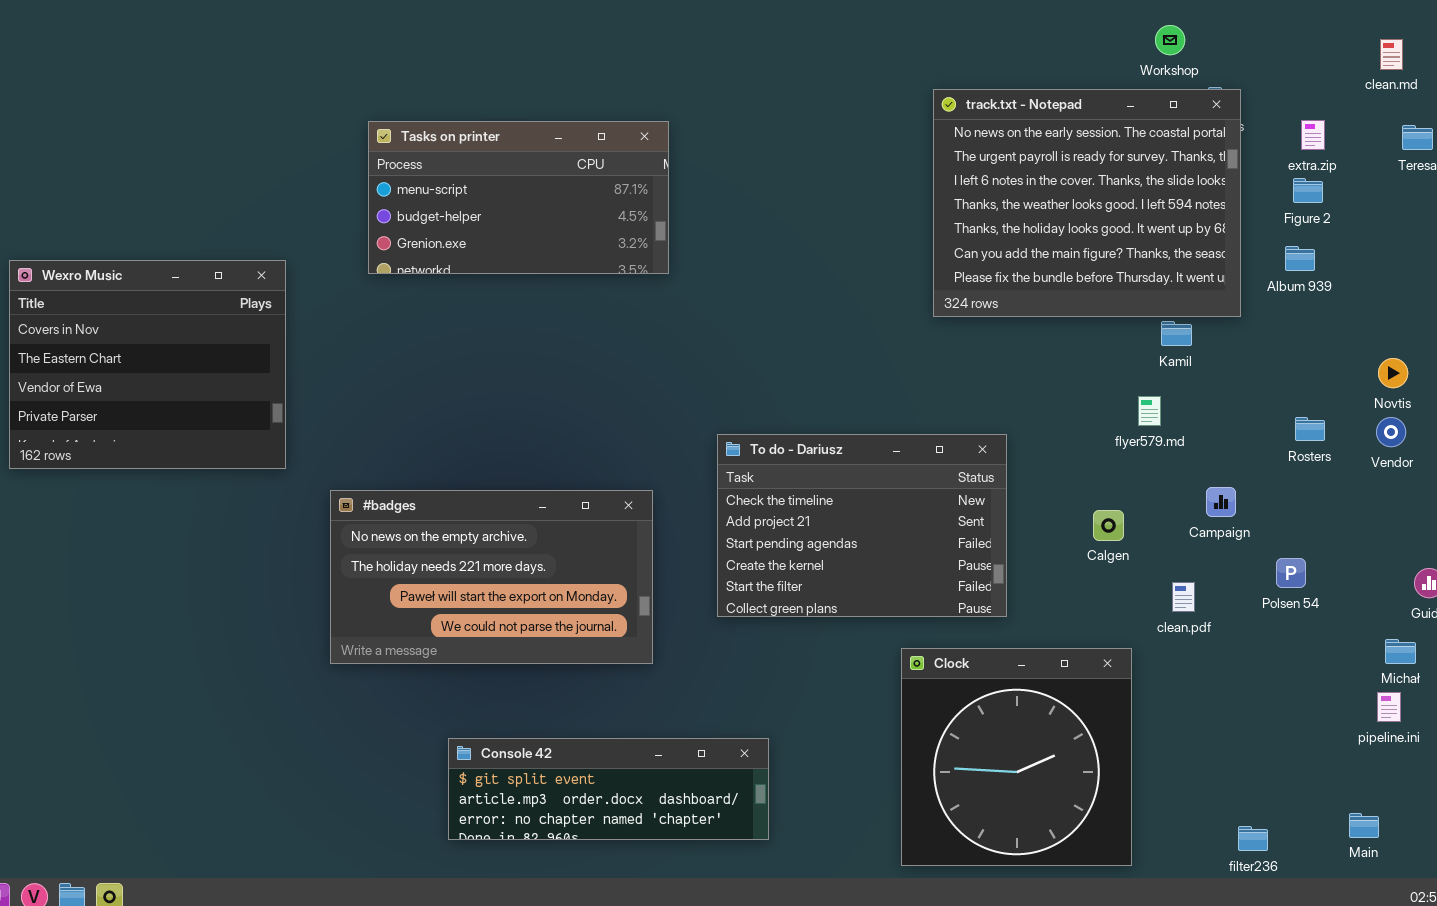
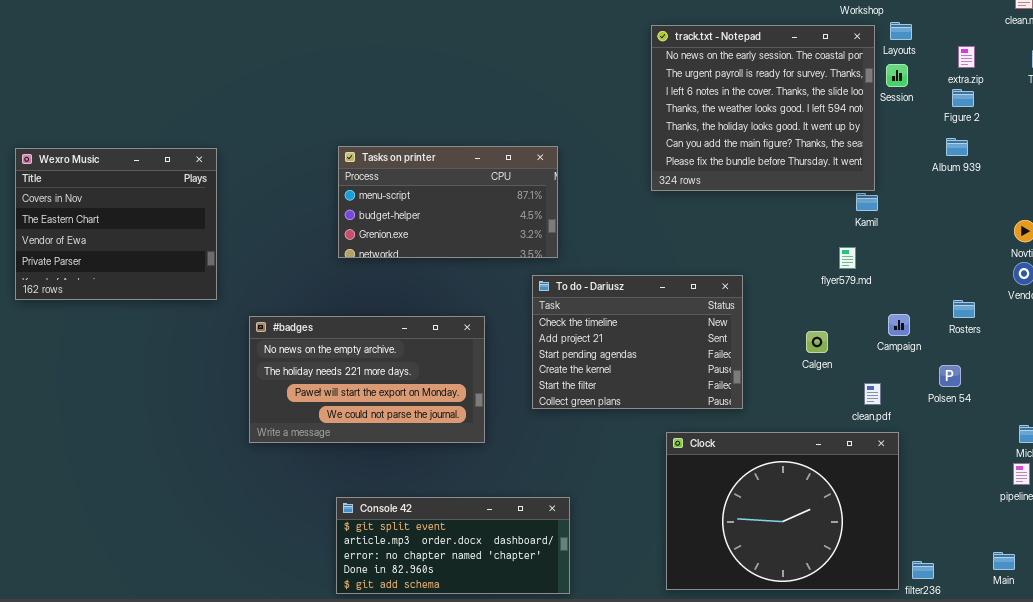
track.txt - Notepad: [933,89,1241,317] -> [651,25,875,191], moved
Tasks on printer: [368,121,669,274] -> [338,146,558,258], moved
Rosters: [1295,417,1325,441] -> [953,300,975,318], moved
Clock: [901,648,1132,866] -> [666,432,899,590], resized
Console 42: [448,738,769,840] -> [336,497,570,594], resized

